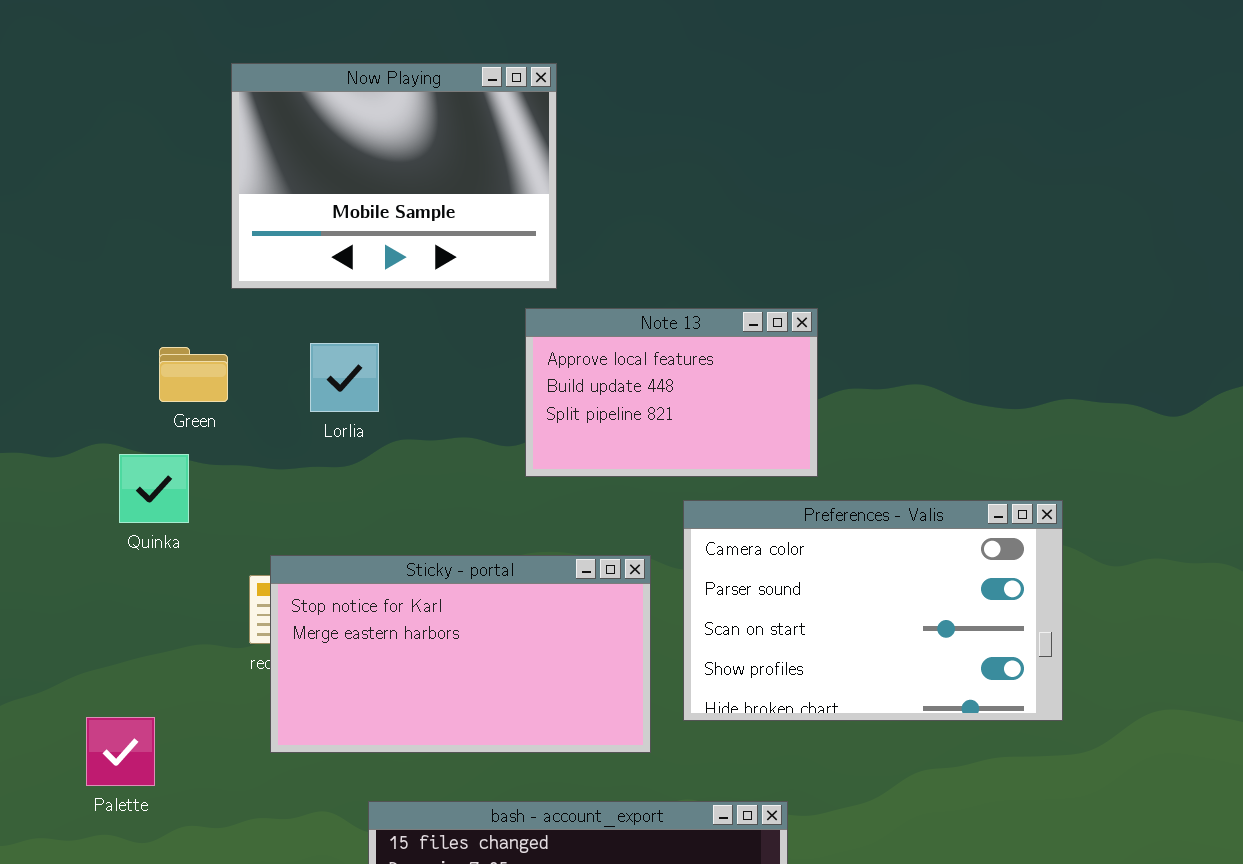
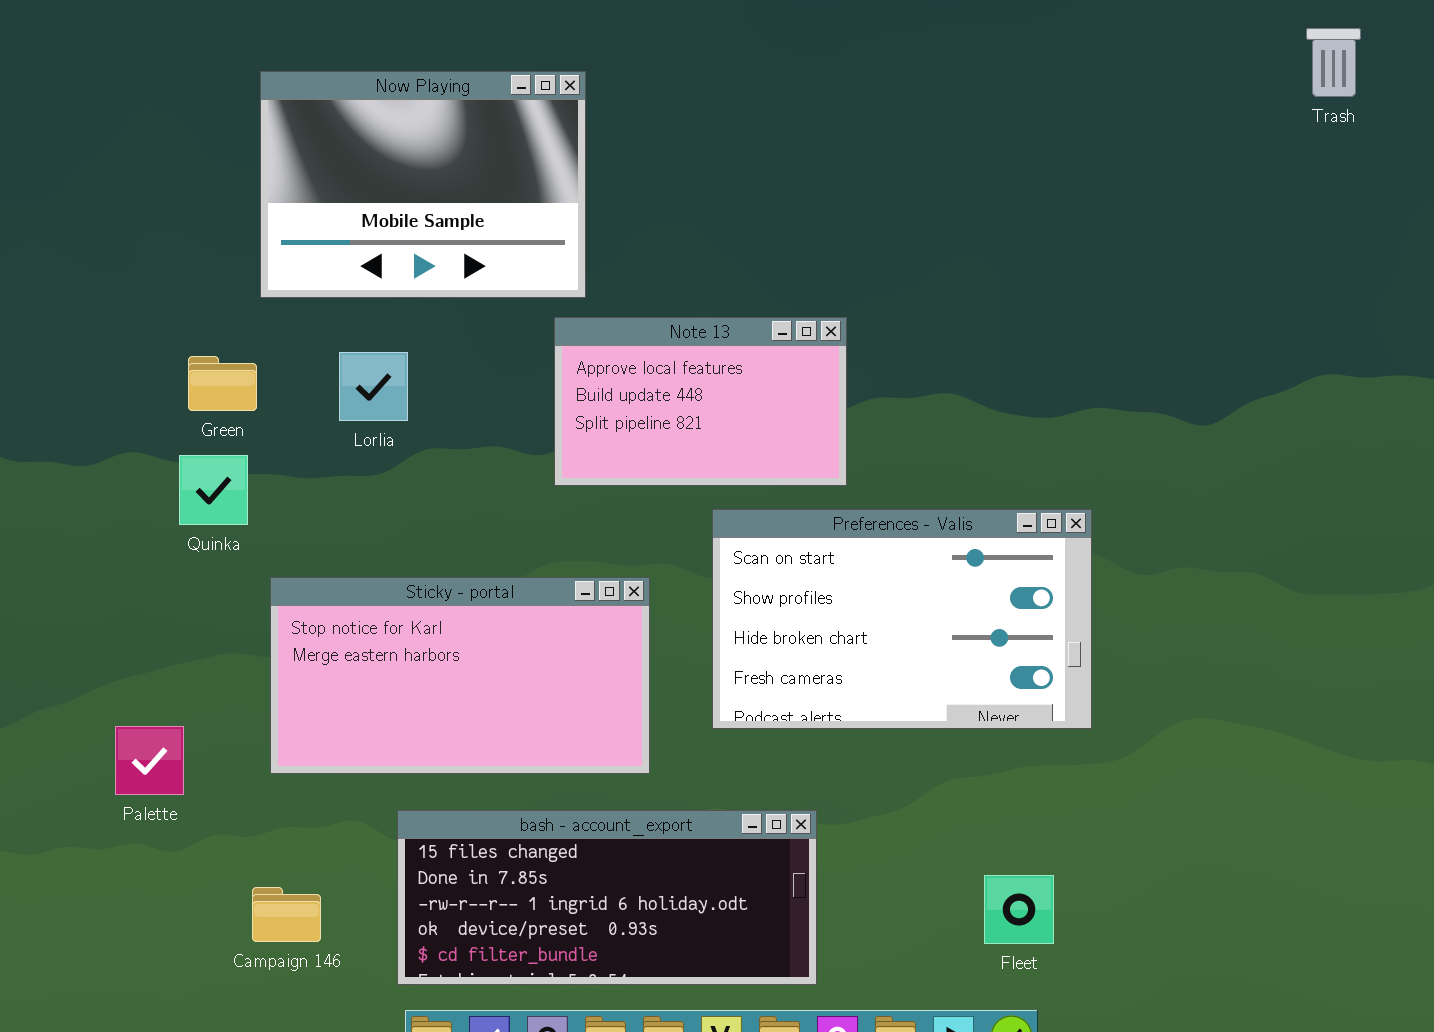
Quinka: [119,454,189,523] -> [179,455,248,525], moved
Preferences - Valis: [683,500,1063,721] -> [712,509,1092,729], scrolled down 2 rows
Sticky - portal: [270,555,651,753] -> [270,577,650,774], moved

